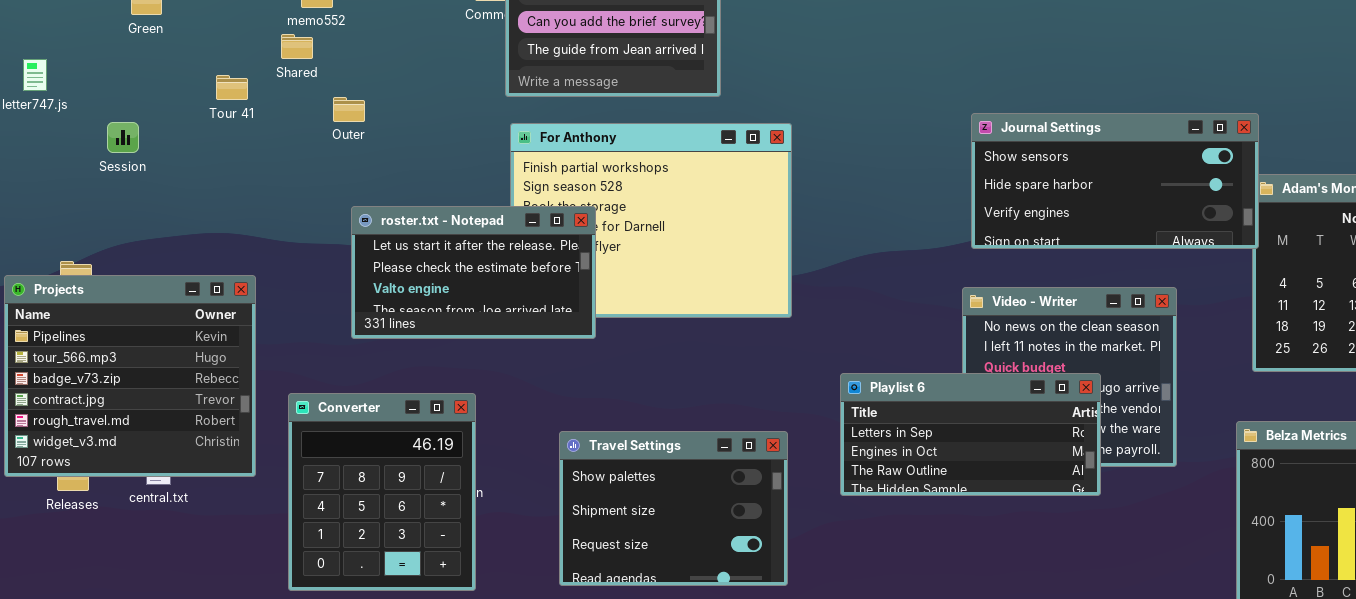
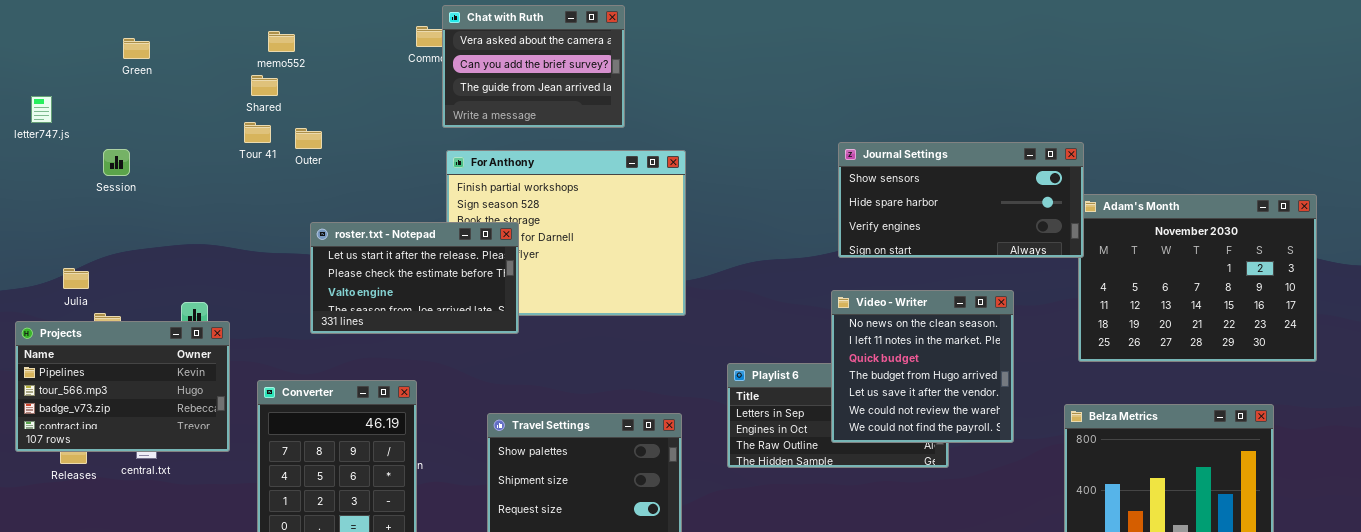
Tour 41: [216,75,248,100] -> [244,122,271,143], moved
Projects: [4,275,256,477] -> [15,321,230,452], resized
Video - Writer: [962,287,1177,467] -> [831,290,1014,443], raised

